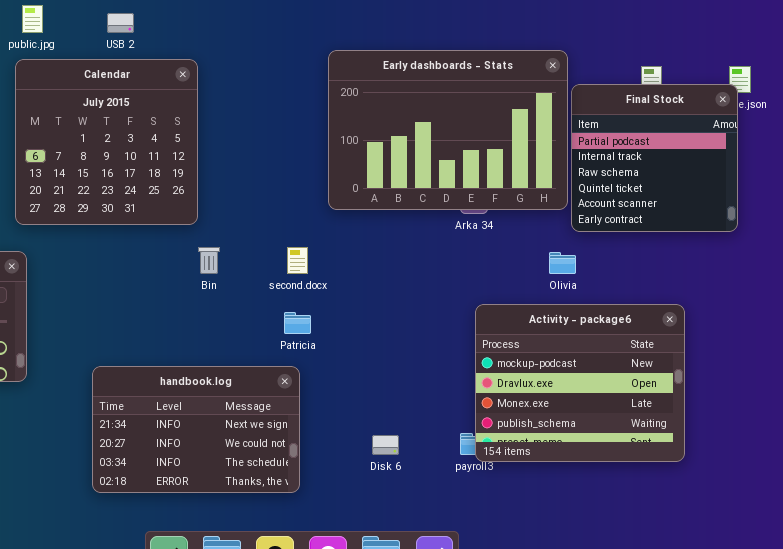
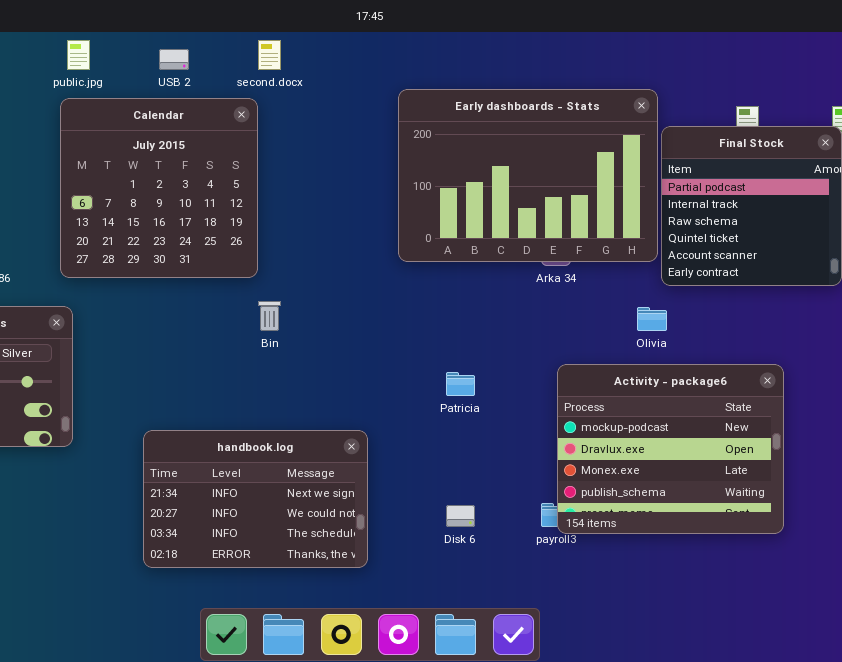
second.docx: [287,247,308,274] -> [258,40,281,70], moved
Patricia: [284,312,311,334] -> [446,372,475,396], moved

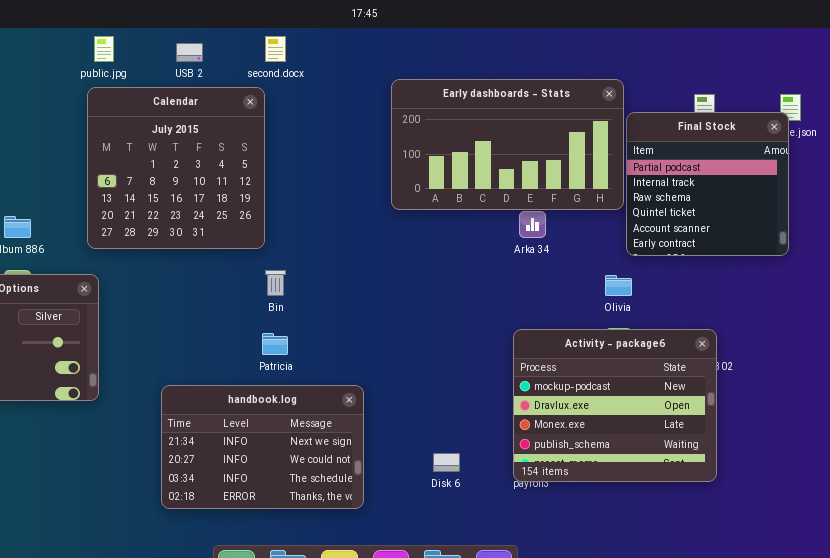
Early dashboards - Stats: [398,89,658,262] -> [391,79,624,210], resized
Activity - package6: [557,364,784,534] -> [513,329,717,482], moved
Patricia: [446,372,475,396] -> [262,333,288,355], moved

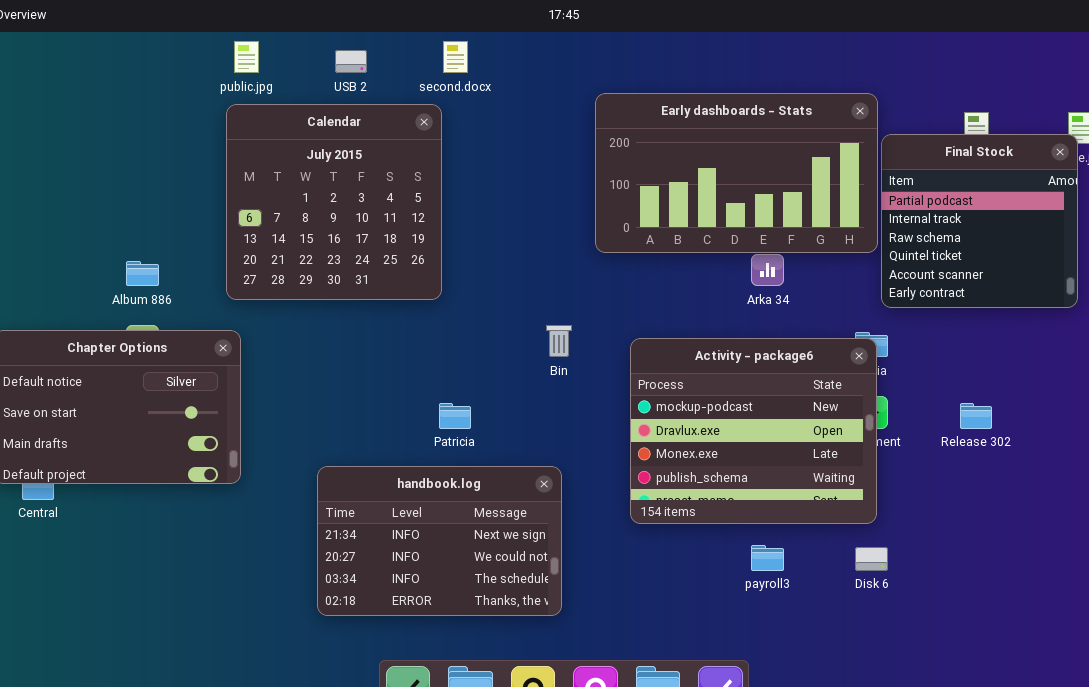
Bin: [265,270,286,296] -> [546,325,572,357], moved
Activity - package6: [513,329,717,482] -> [630,338,877,524], moved
Disk 6: [433,453,460,472] -> [855,547,888,571], moved

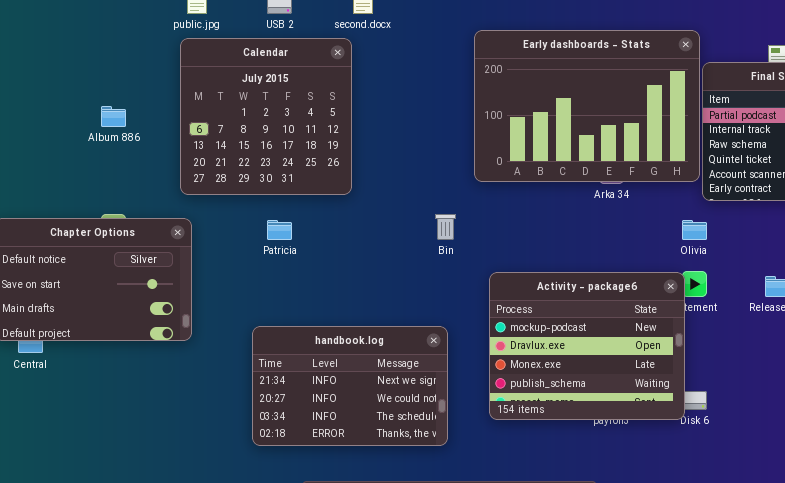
Early dashboards - Stats: [595,93,878,253] -> [474,30,700,182], resized
Album 886: [126,261,159,286] -> [101,106,126,127], moved
Activity - package6: [630,338,877,524] -> [489,272,685,420], moved
Patricia: [439,403,471,429] -> [267,220,292,240], moved

